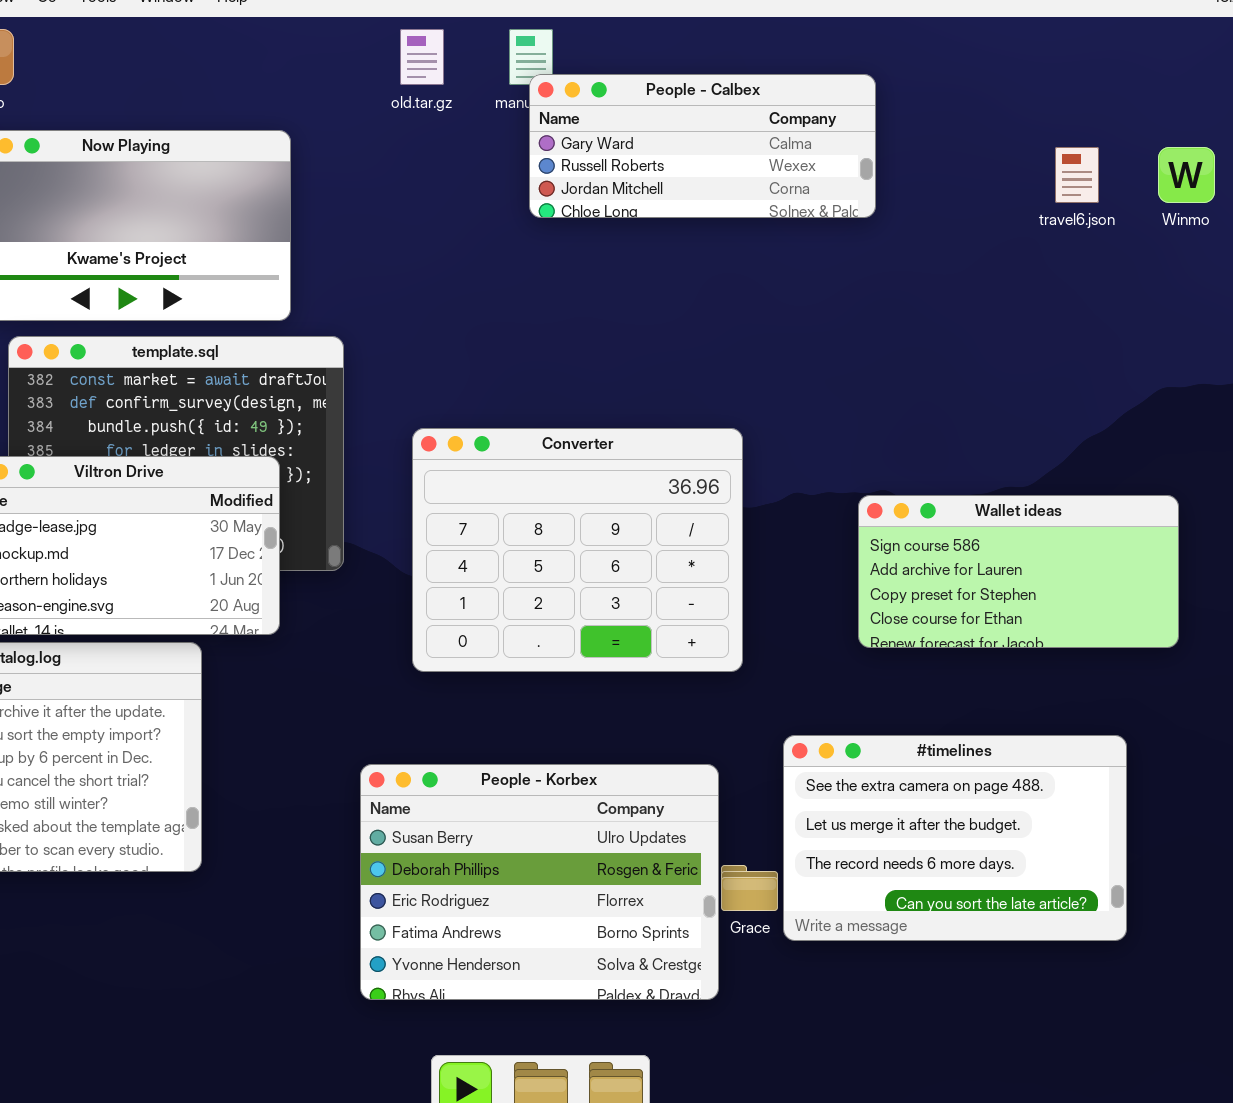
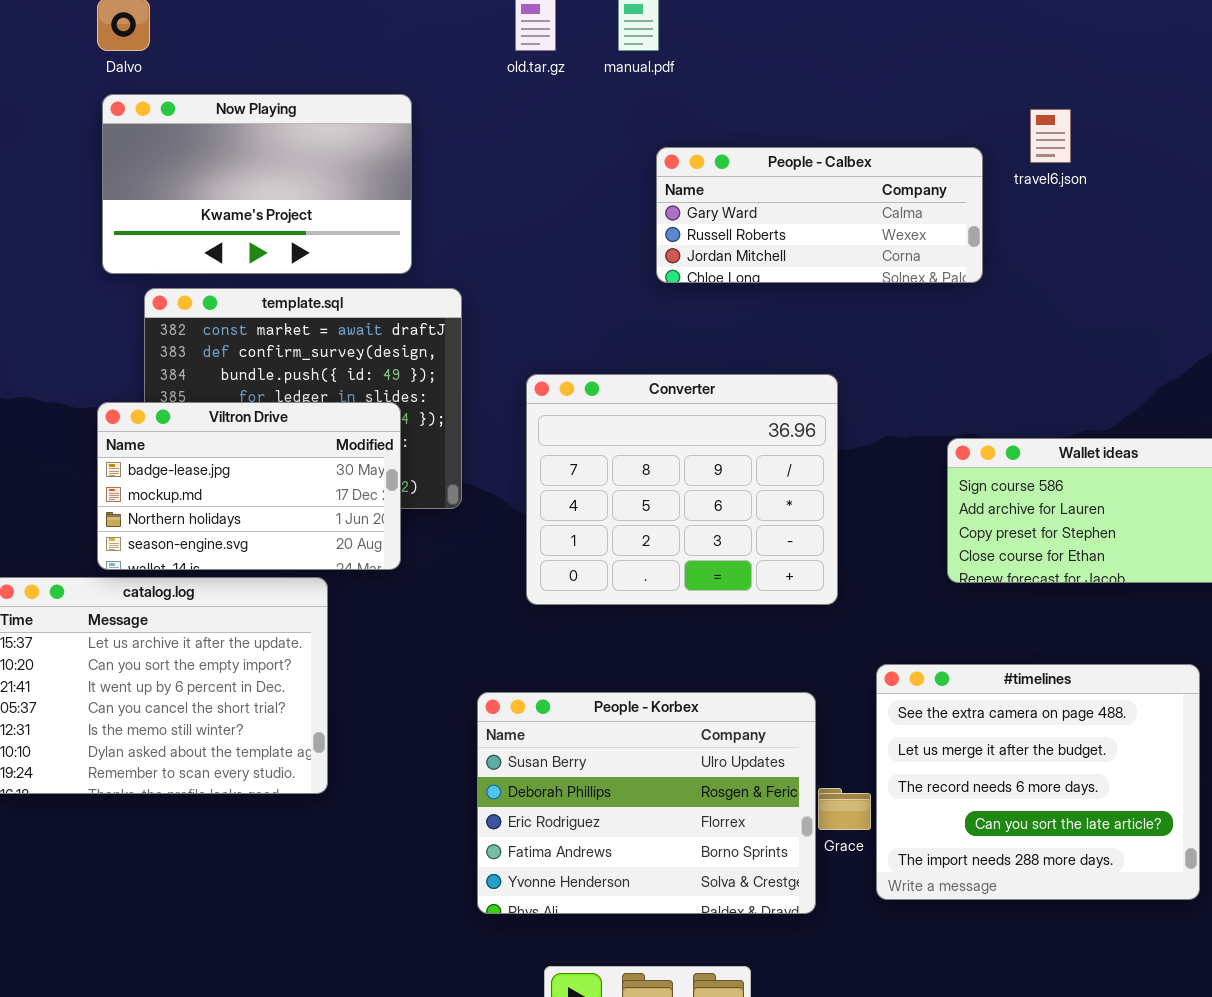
People - Calbex: [529,74,876,218] -> [656,147,983,283], moved
travel6.json: [1055,147,1099,203] -> [1030,109,1071,163], moved
#timelines: [783,735,1127,941] -> [876,664,1200,900], resized

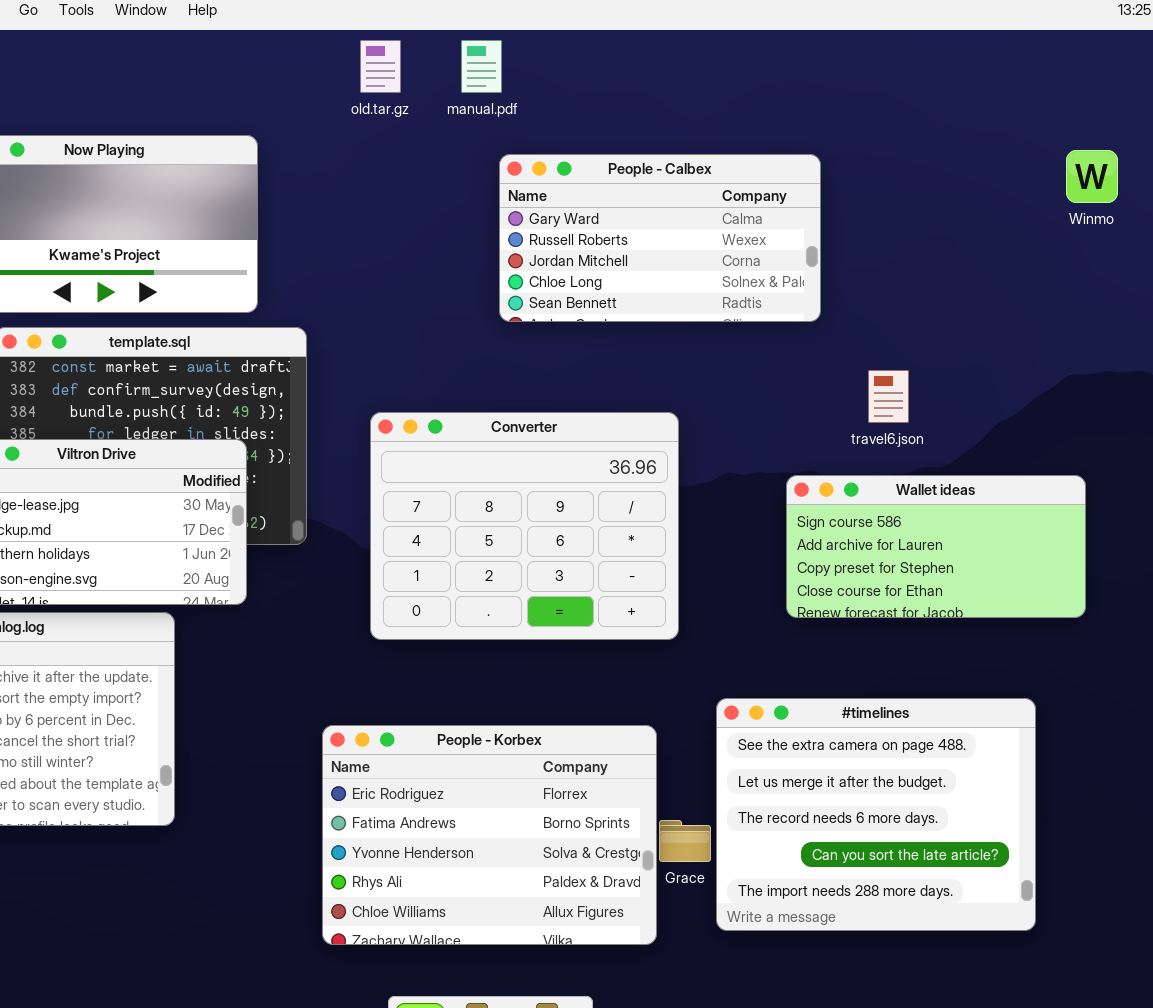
travel6.json: [1030,109,1071,163] -> [868,370,909,423], moved
People - Calbex: [656,147,983,283] -> [499,154,821,322], resized
People - Korbex: [477,692,816,914] -> [322,725,657,945], scrolled down 2 rows

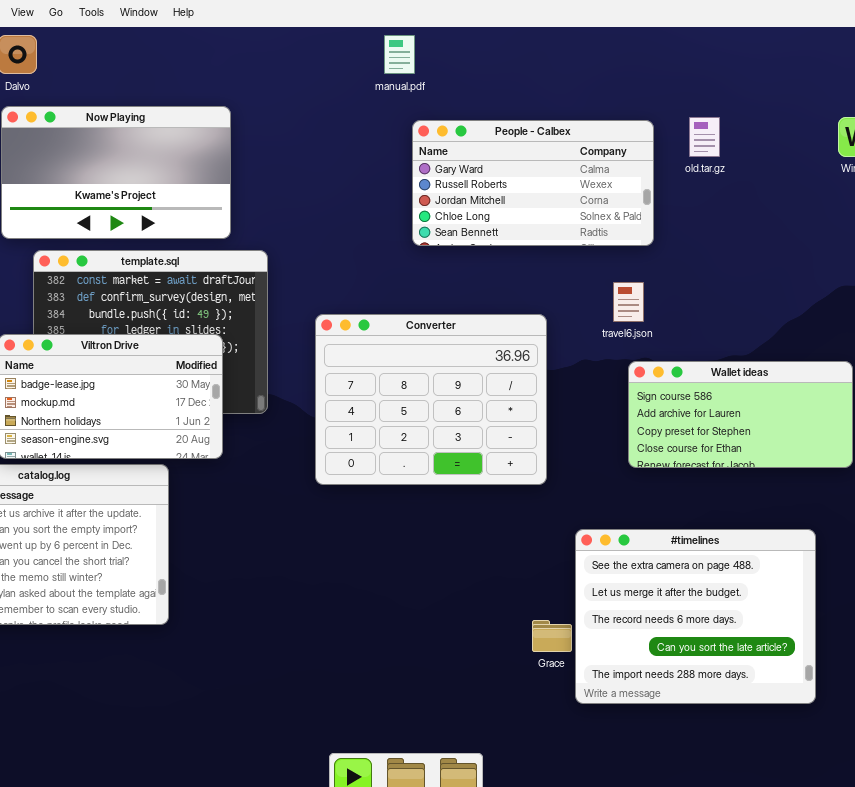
old.tar.gz: [360,40,401,93] -> [689,117,720,157], moved
travel6.json: [868,370,909,423] -> [613,282,644,322], moved
People - Korbex: [322,725,657,945] -> none, closed

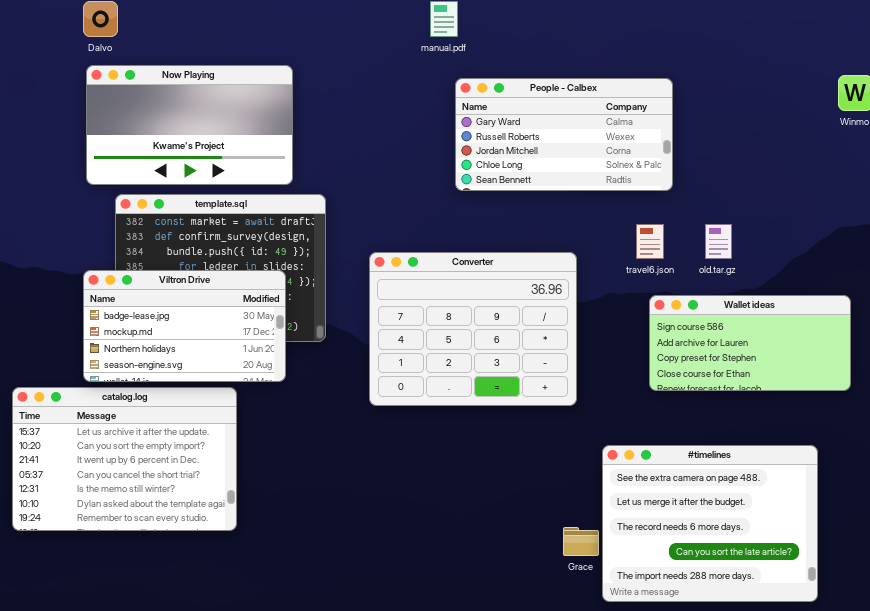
old.tar.gz: [689,117,720,157] -> [705,224,732,259], moved

